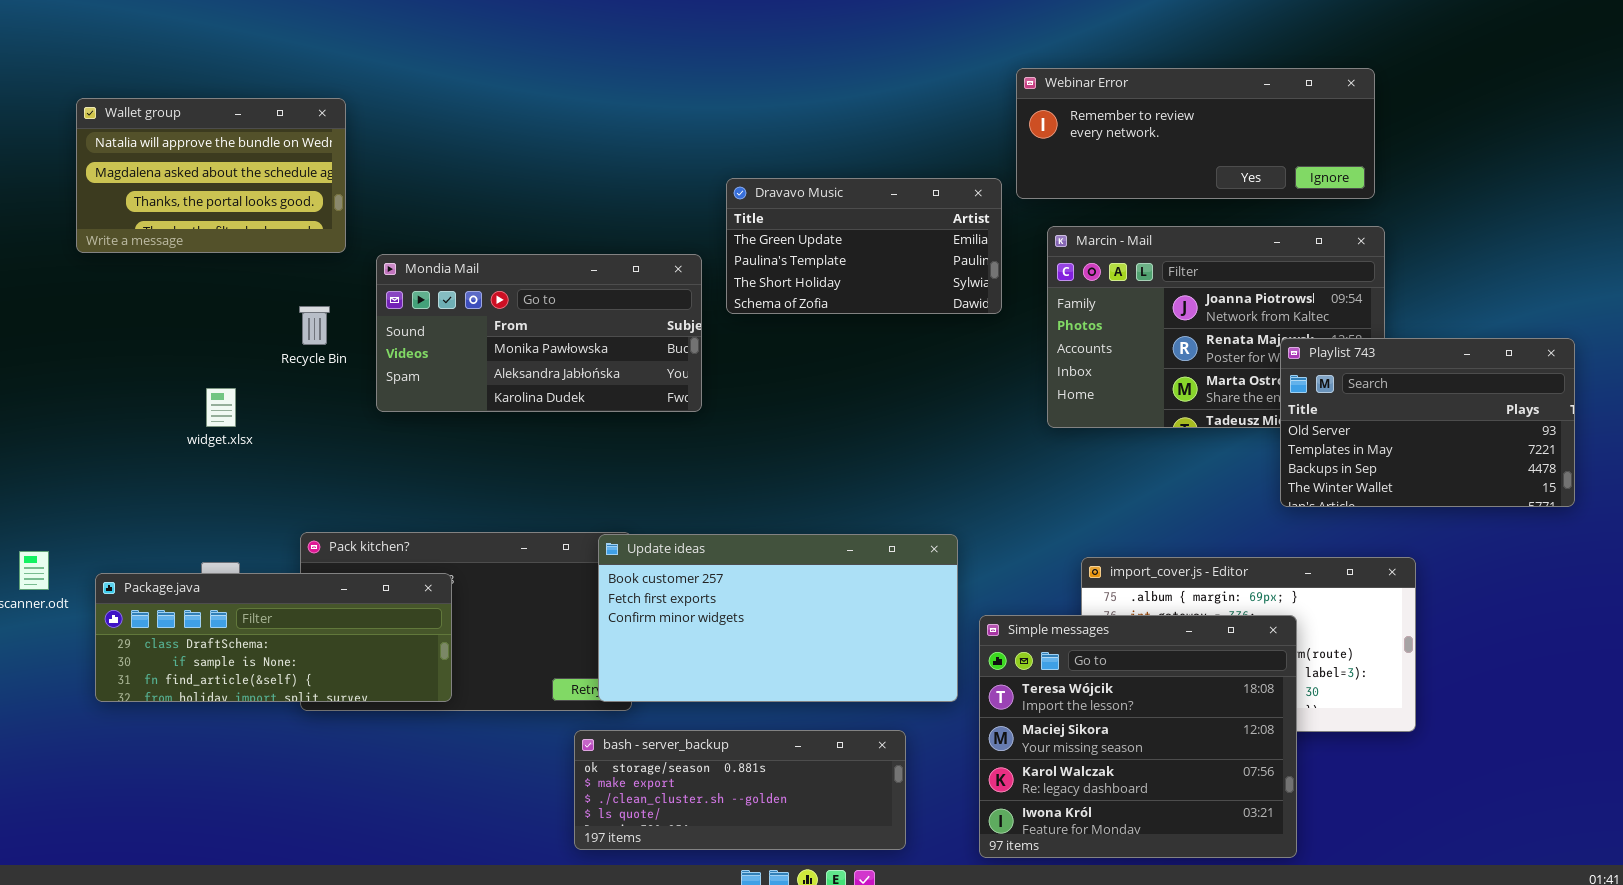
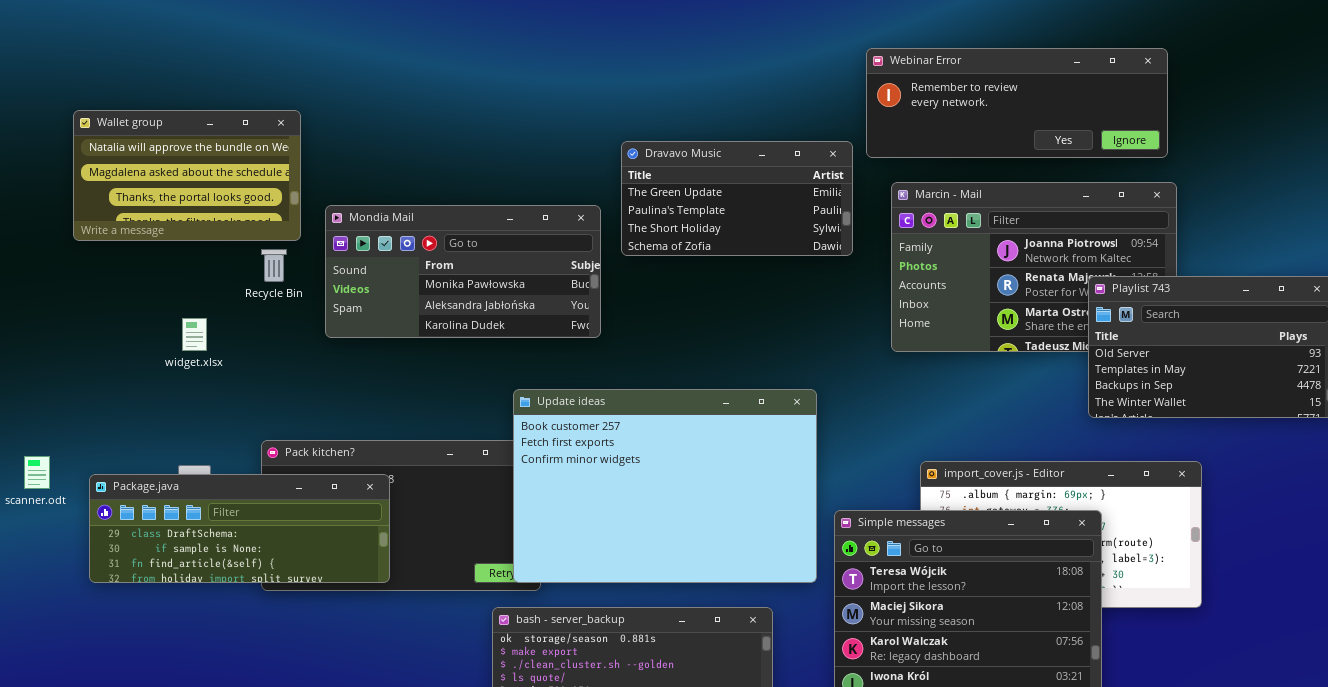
Wallet group: [76,98,346,253] -> [73,110,301,241], moved
Update ideas: [598,534,958,702] -> [513,389,817,583], resized

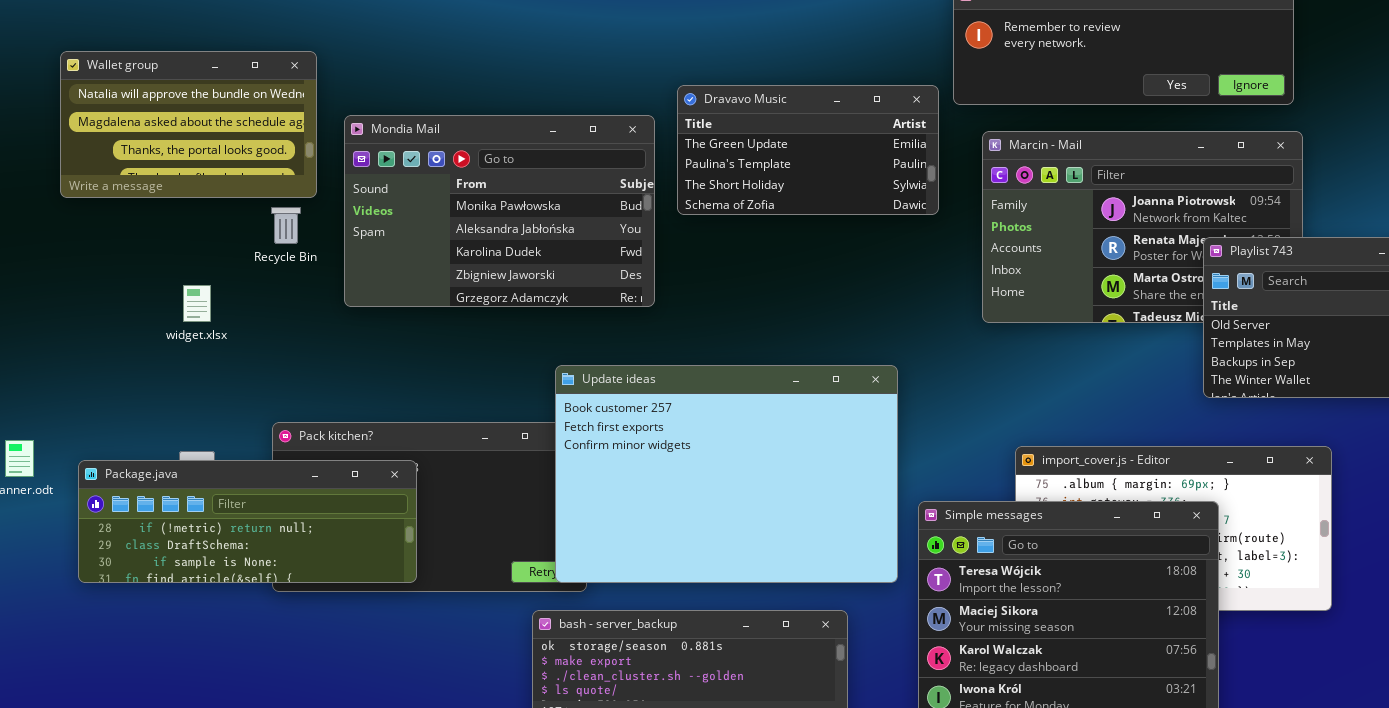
Mondia Mail: [325,205,601,338] -> [344,115,655,307], resized
Package.java: [89,474,390,583] -> [78,460,417,583], scrolled up 1 row

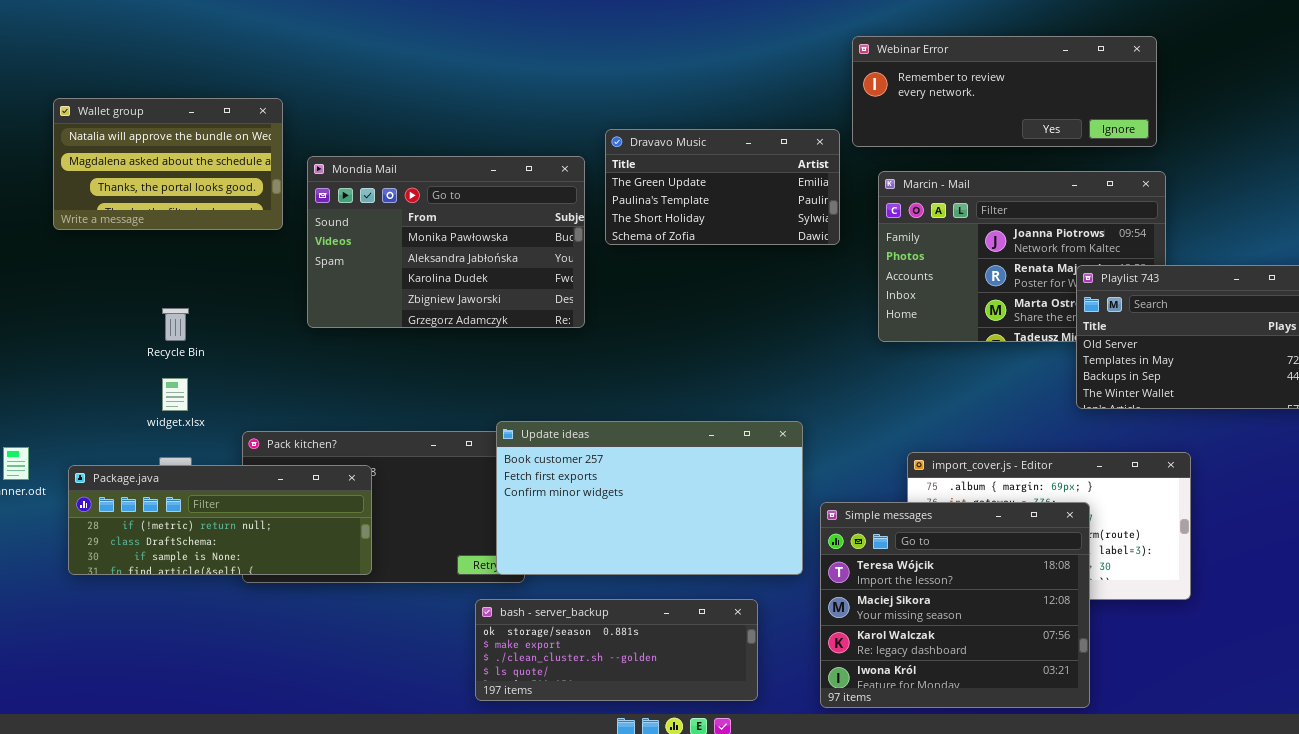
Recycle Bin: [271,207,301,244] -> [162,308,189,341], moved
widget.xlsx: [183,285,211,322] -> [162,378,188,411], moved
Update ideas: [555,365,898,583] -> [496,421,803,575], resized

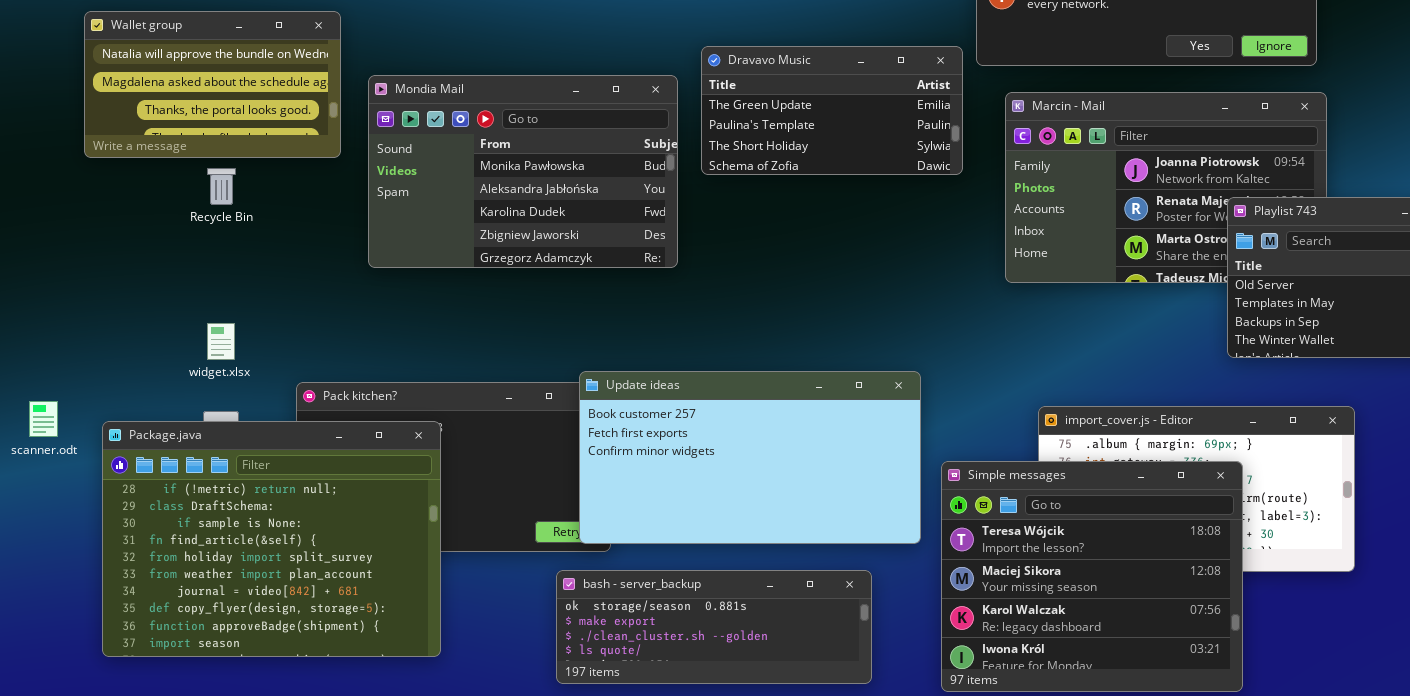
Recycle Bin: [162,308,189,341] -> [207,168,236,205], moved
Package.java: [68,465,372,575] -> [102,421,441,657], resized

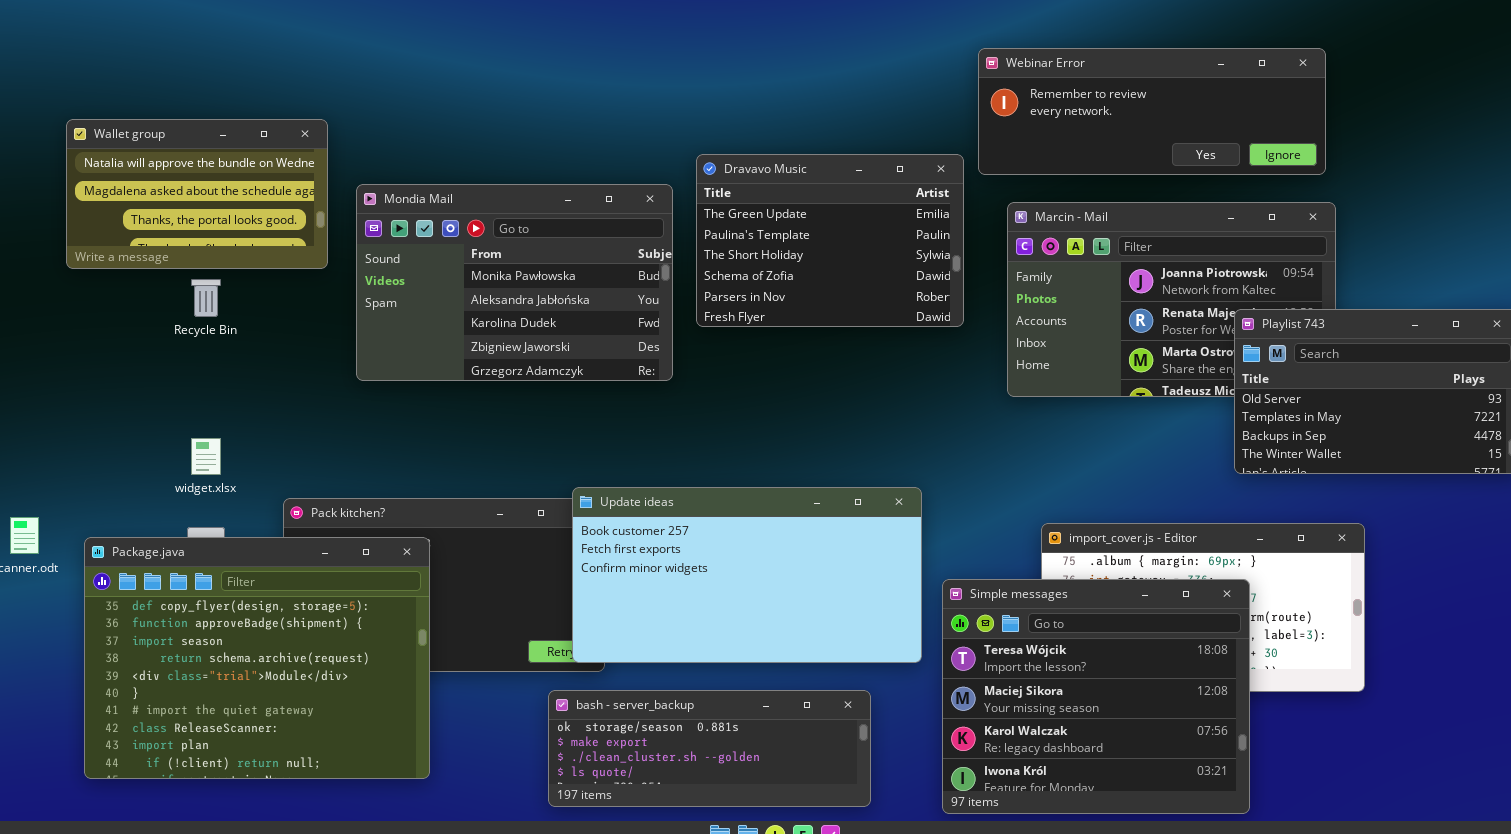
Dravavo Music: [701,46,963,175] -> [696,154,964,327], resized
Package.java: [102,421,441,657] -> [84,537,430,779], scrolled down 7 rows

